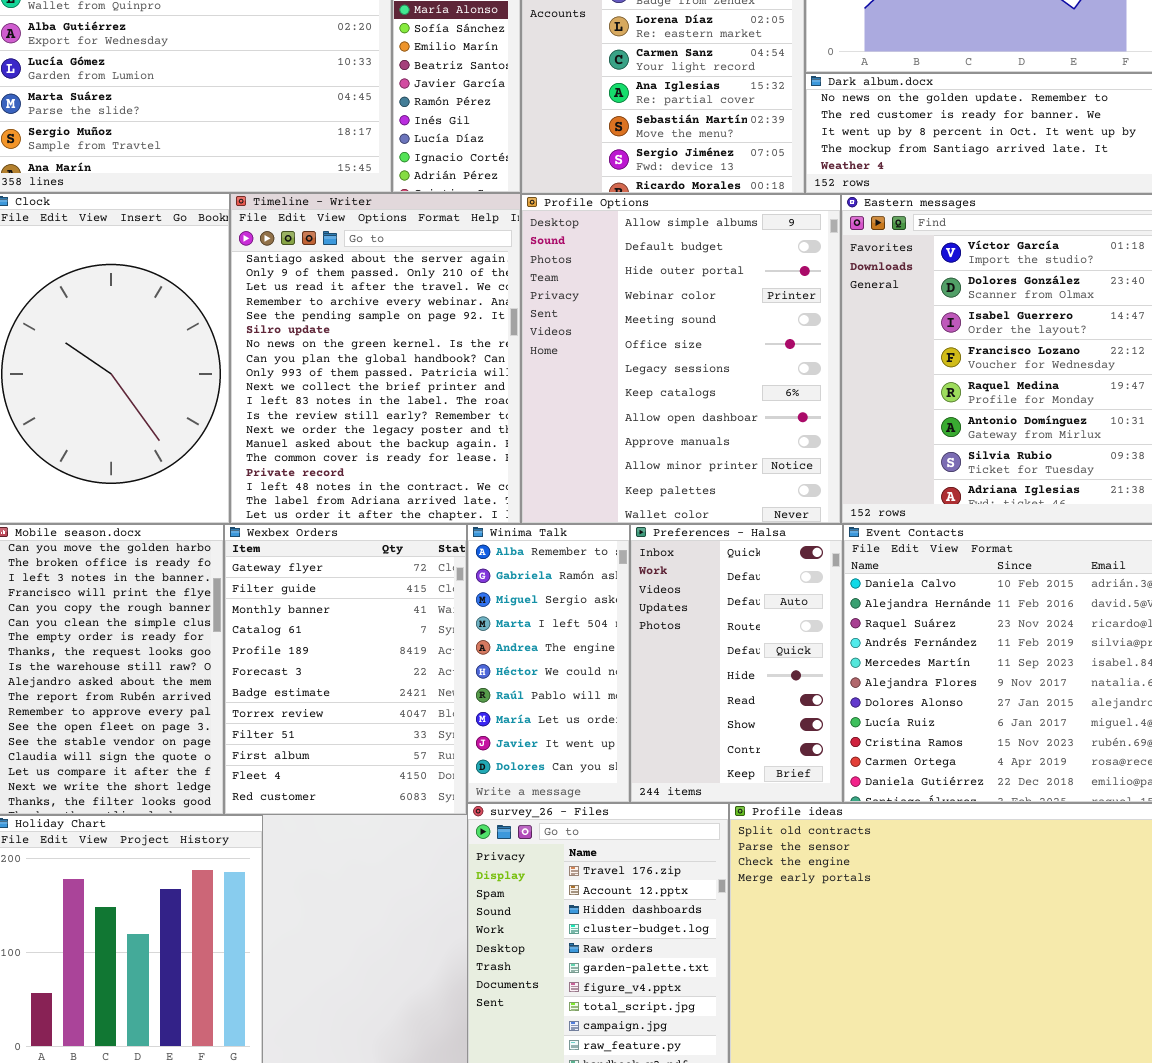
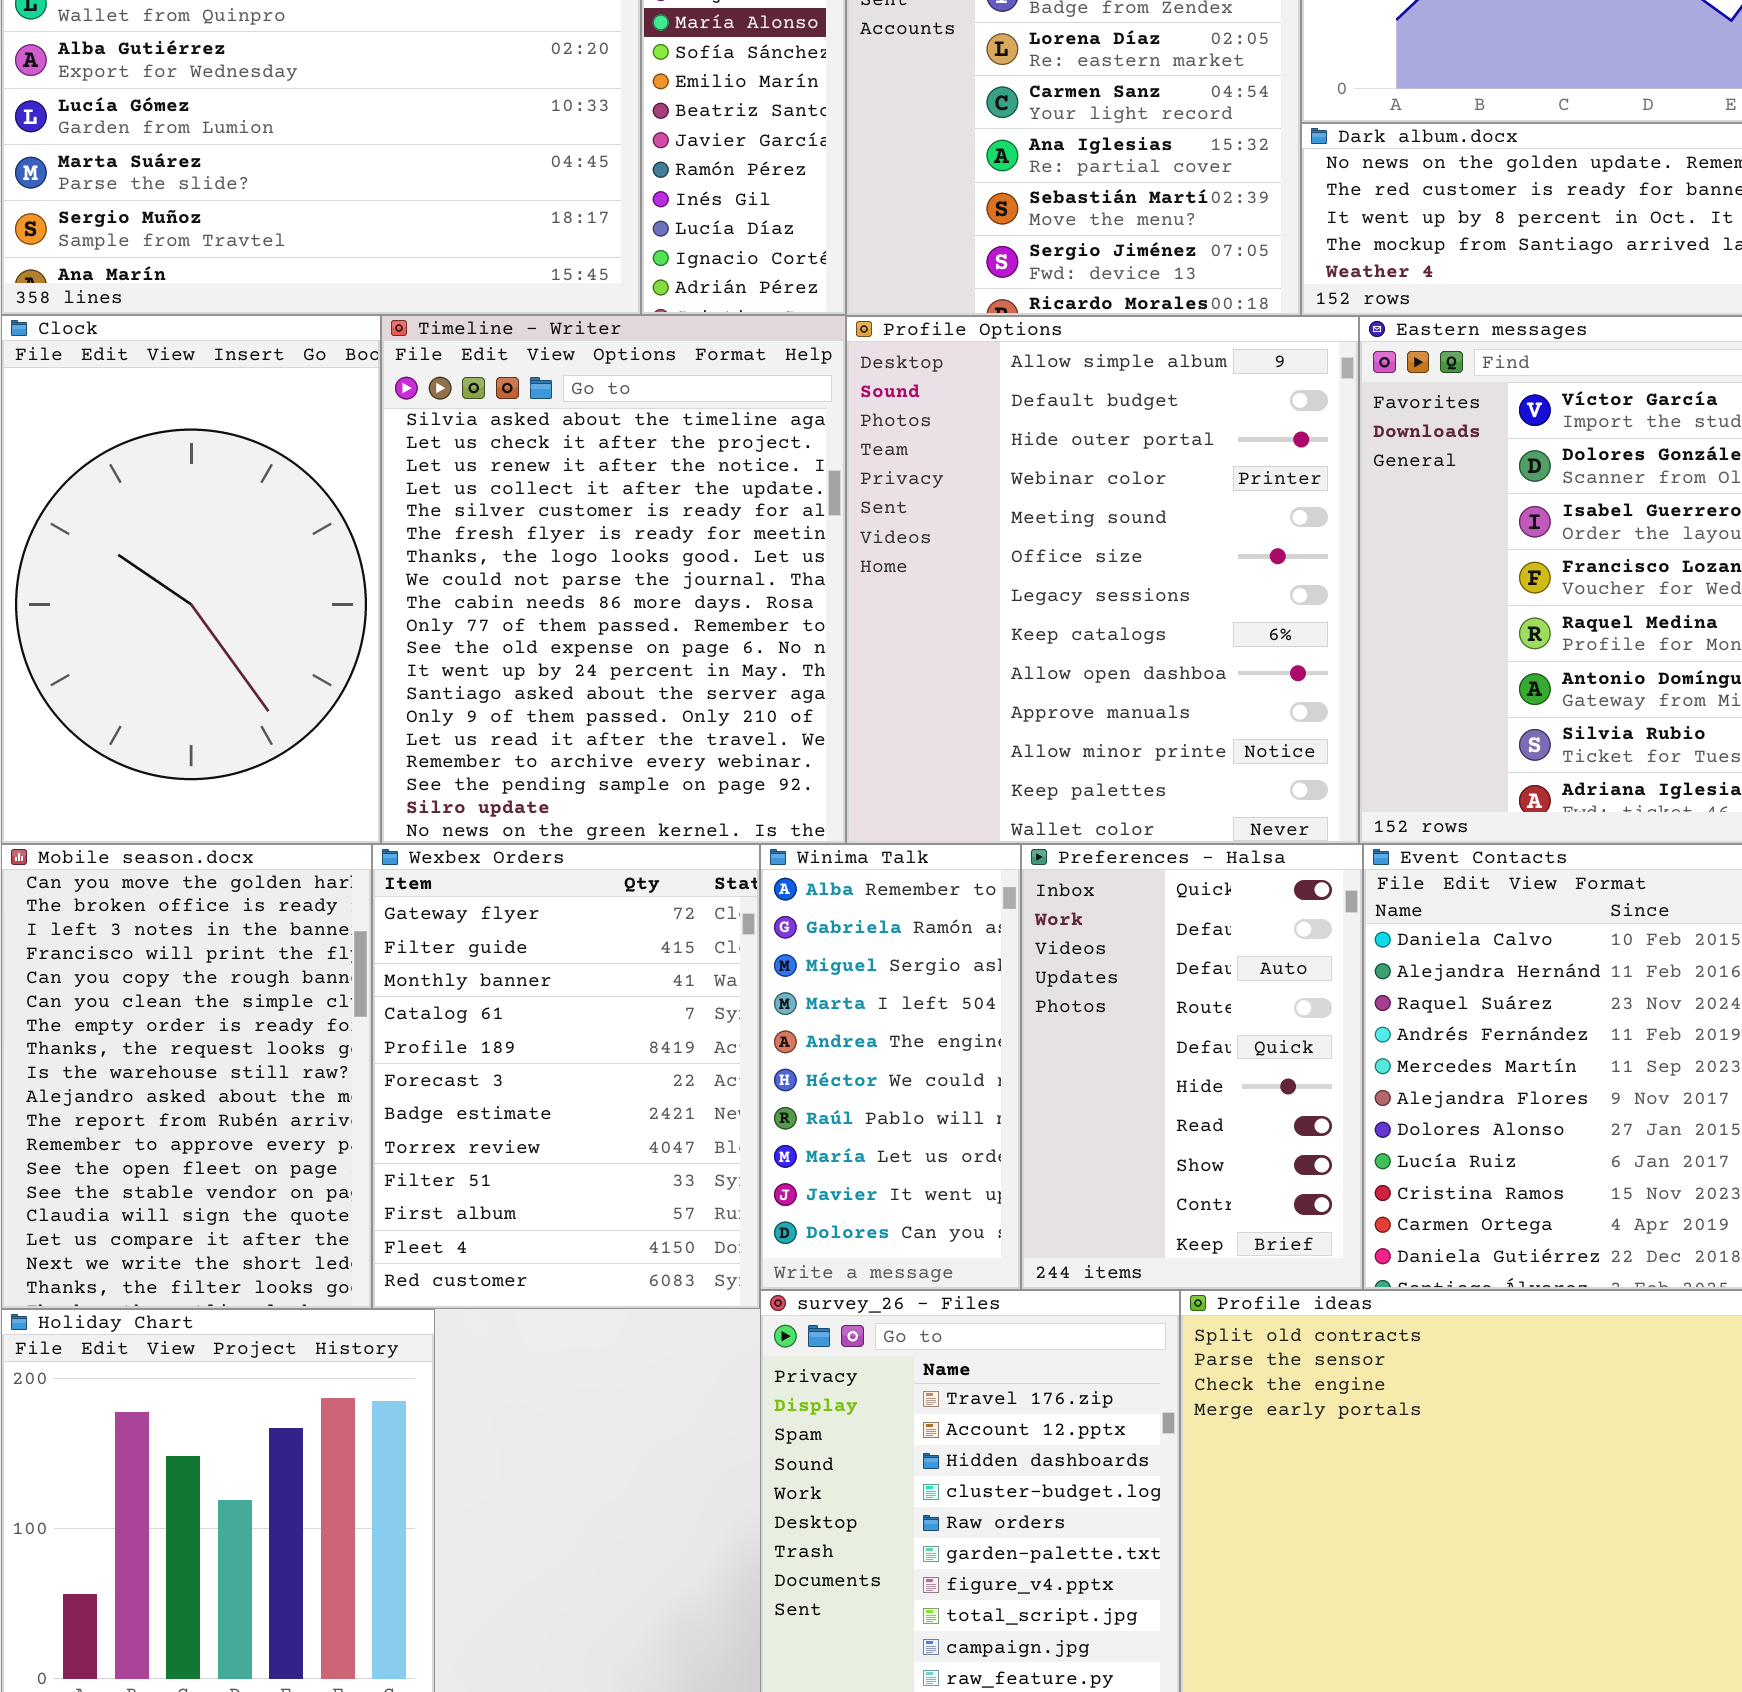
Timeline - Writer: [230,193,521,524] -> [381,315,846,844], scrolled up 12 rows

